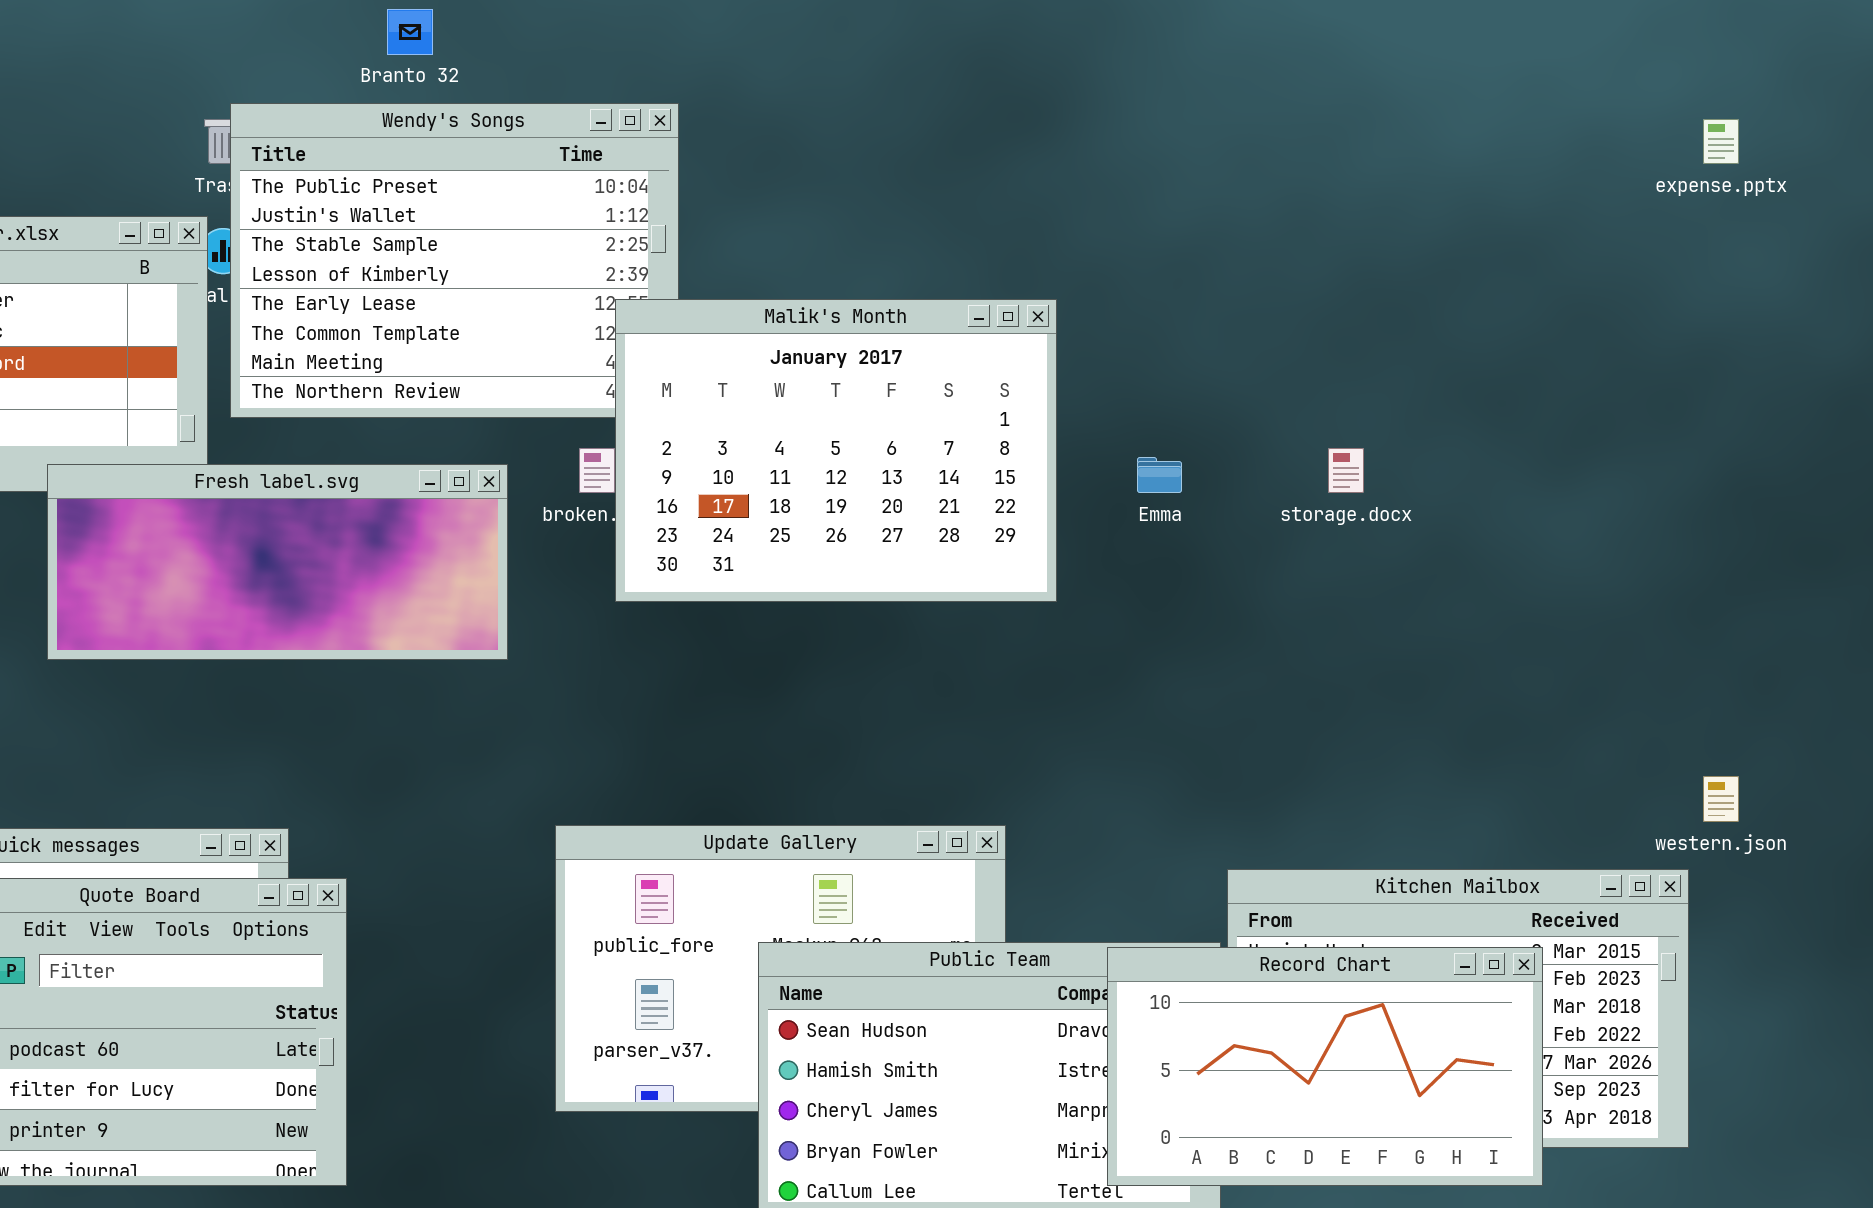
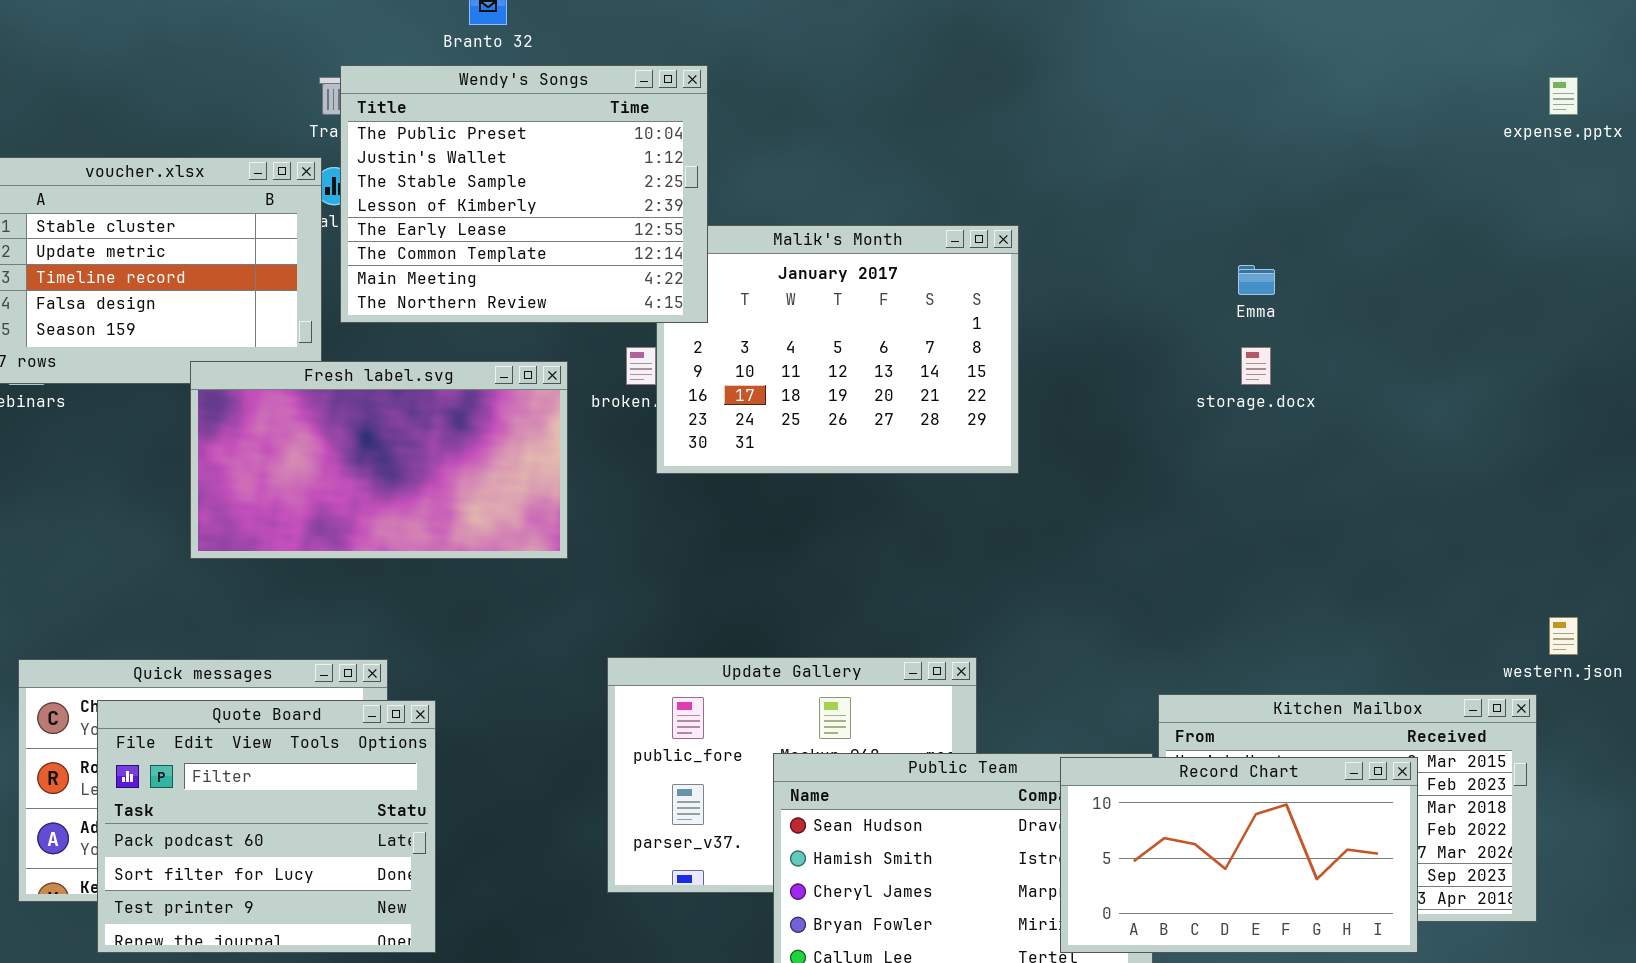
Wendy's Songs: [230,103,679,418] -> [340,65,708,323], raised
Emma: [1137,457,1182,493] -> [1238,265,1275,295], moved
Fresh label.svg: [47,464,508,660] -> [190,361,568,559], resized

